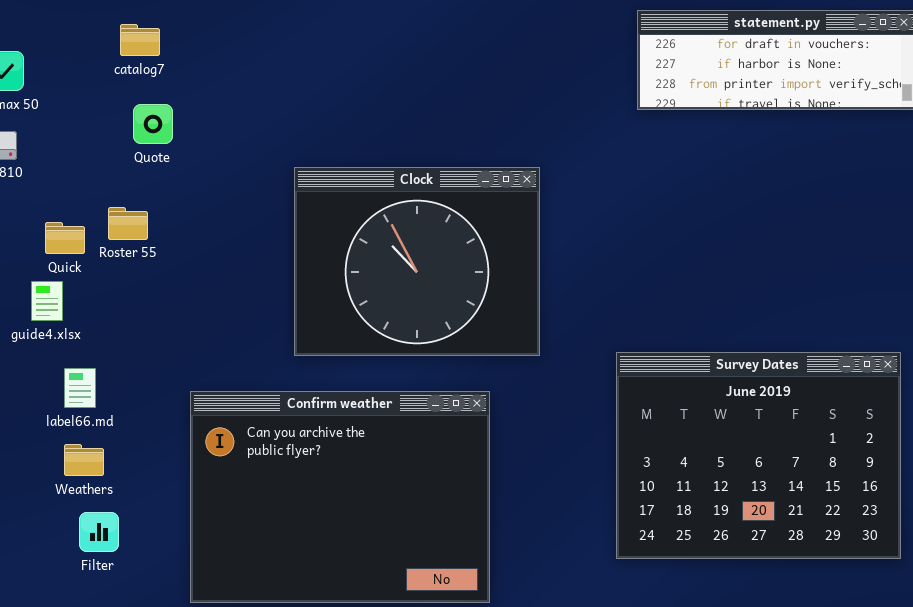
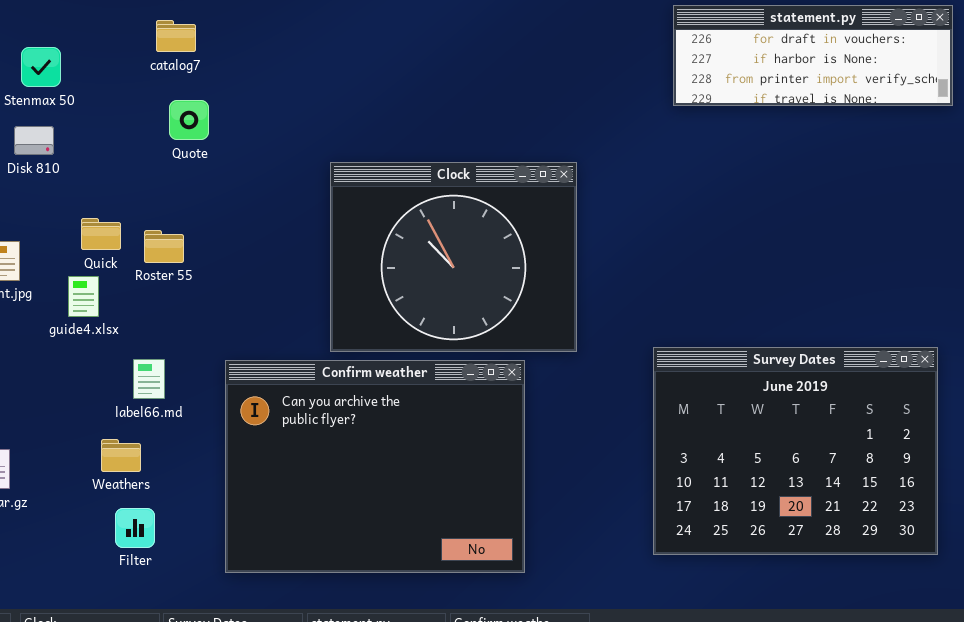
Roster 55: [108,207,148,240] -> [144,230,184,263], moved
label66.md: [64,368,96,408] -> [133,359,165,399], moved
Confirm weather: [190,391,490,603] -> [225,360,525,573], moved

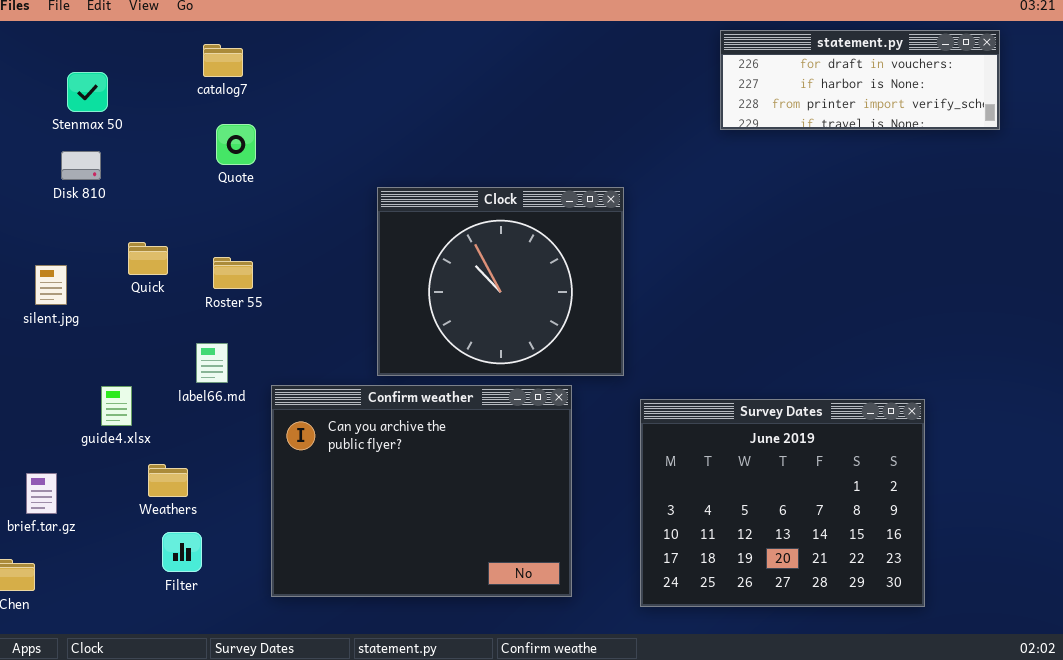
Roster 55: [144,230,184,263] -> [213,257,253,289], moved
guide4.xlsx: [68,276,99,317] -> [101,386,132,426], moved
Survey Dates: [653,347,938,555] -> [640,399,925,607], moved
label66.md: [133,359,165,399] -> [196,343,228,383], moved

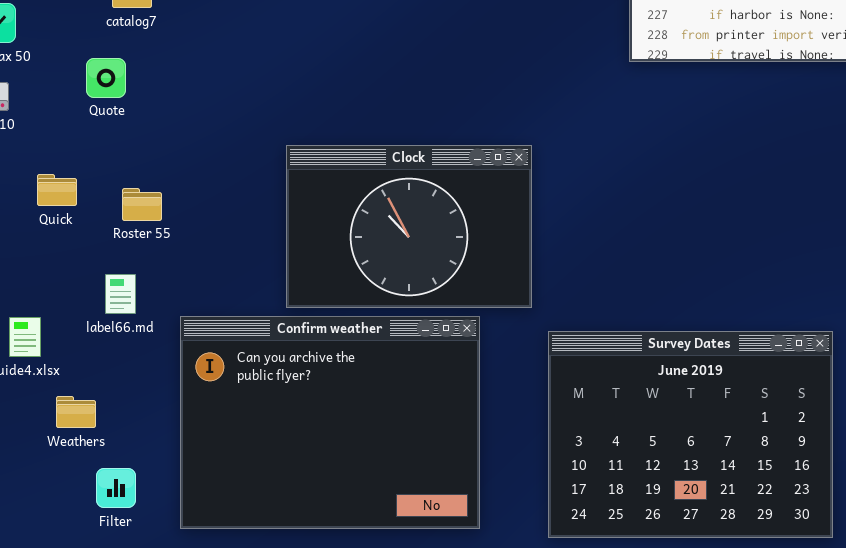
Quote: [216,124,256,165] -> [86,58,126,98], moved
Clock: [377,187,624,376] -> [286,145,532,308], resized
Filter: [162,532,202,572] -> [96,468,136,508], moved

